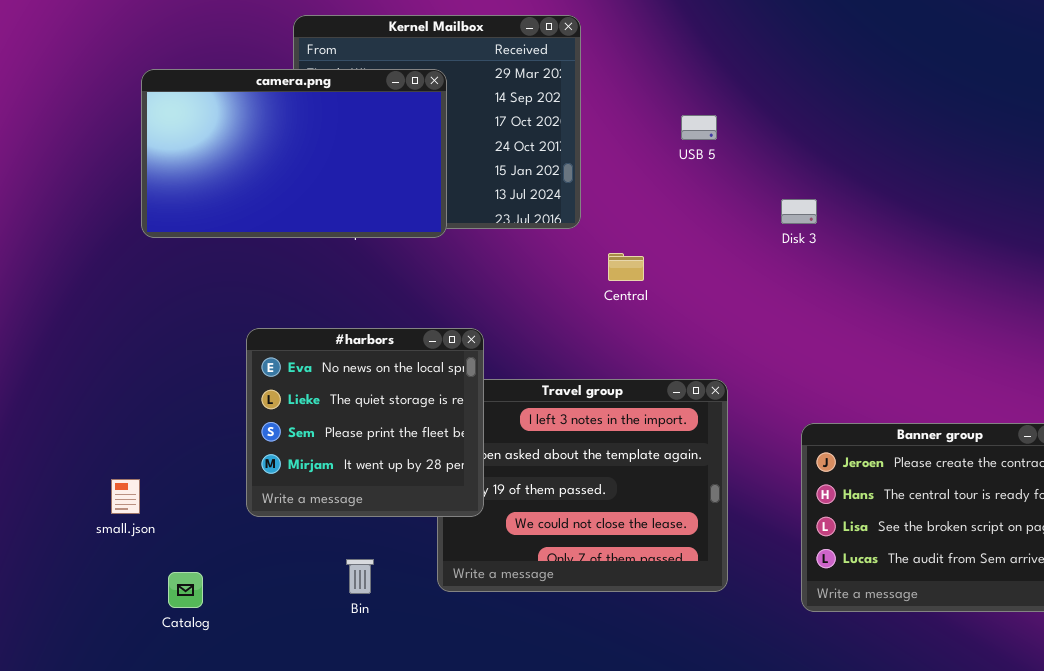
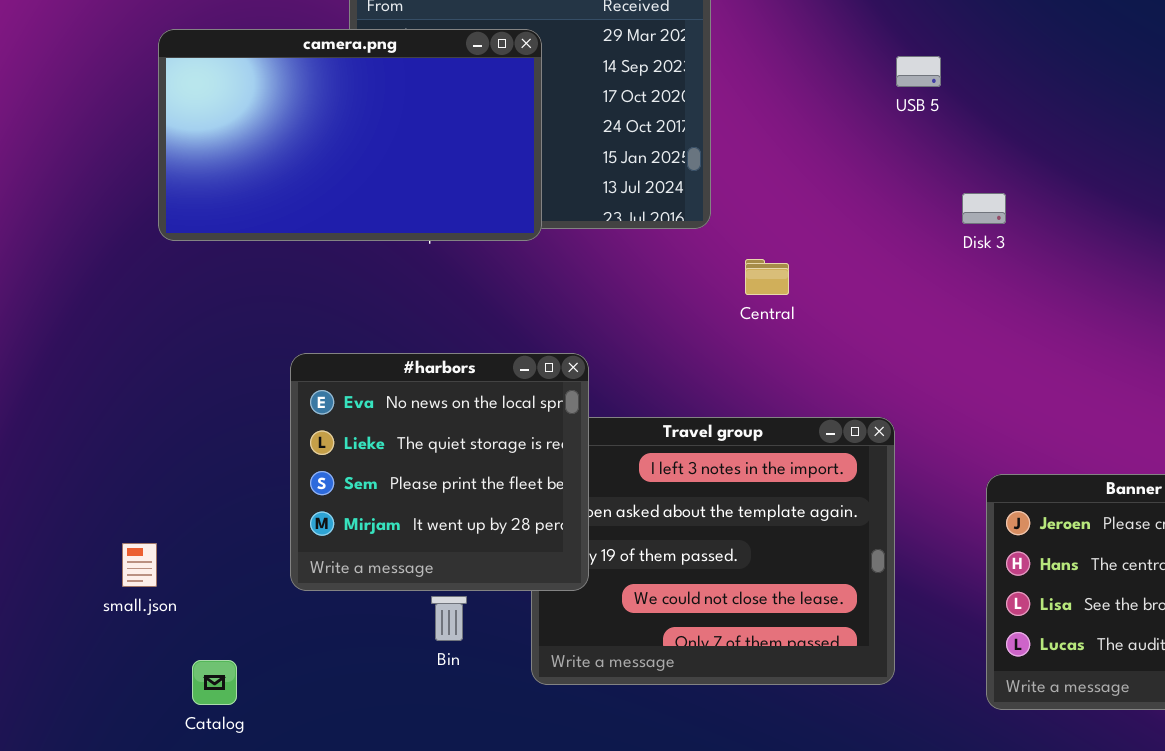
USB 5: [681,115,717,140] -> [896,56,941,87], moved
Bin: [346,559,374,594] -> [431,596,467,641], moved

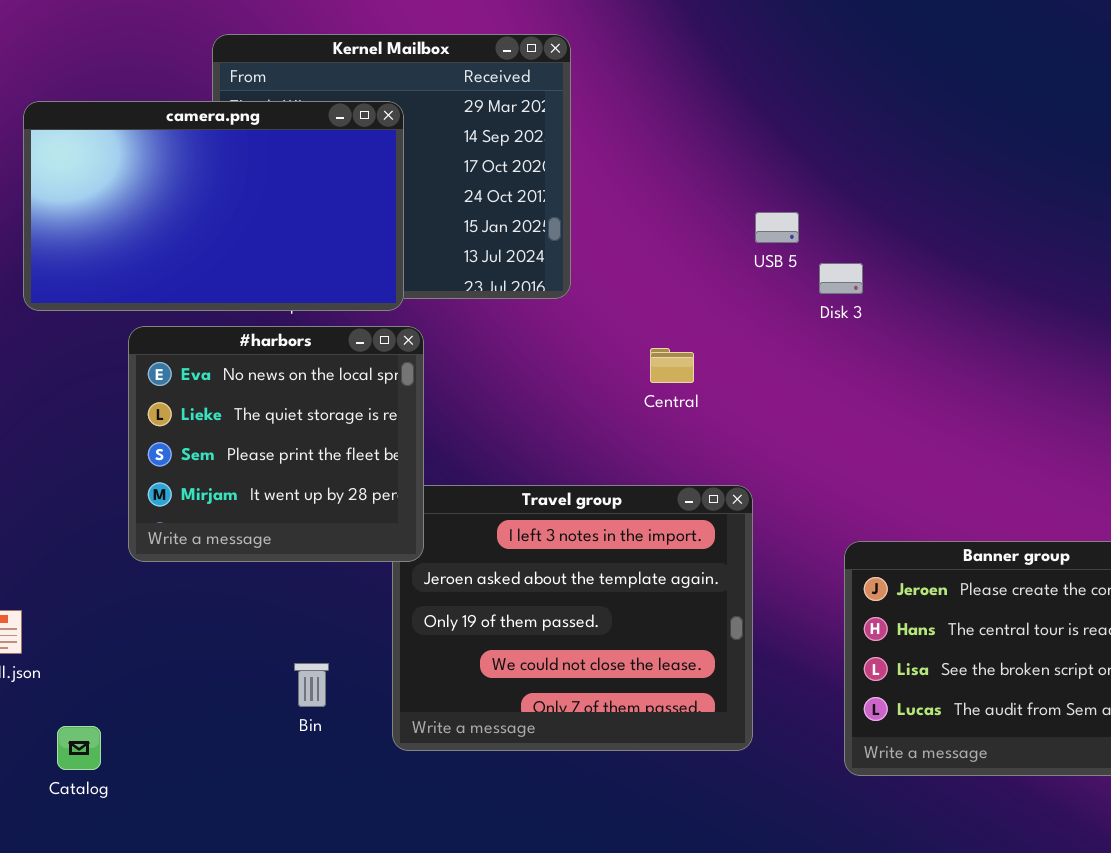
USB 5: [896,56,941,87] -> [755,212,799,243], moved
Central: [745,259,789,295] -> [650,348,694,383], moved
#harbors: [290,353,589,591] -> [128,326,424,562], moved

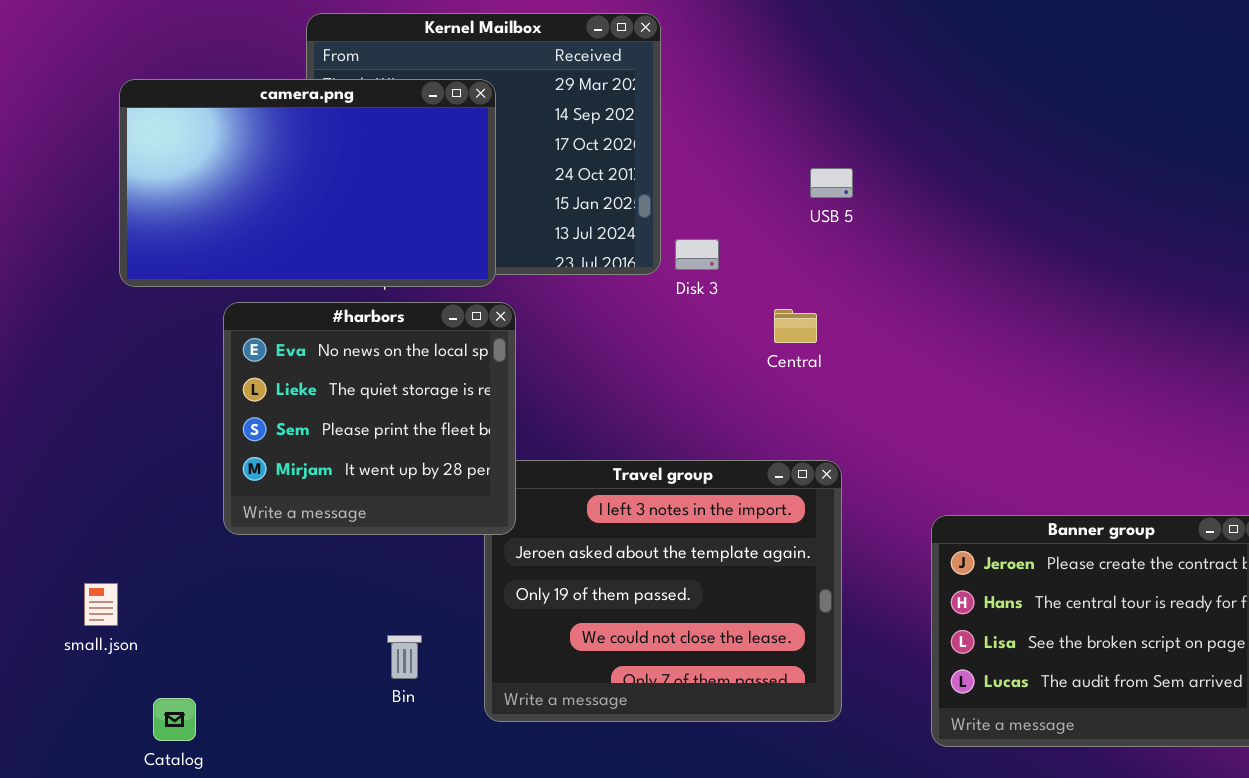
USB 5: [755,212,799,243] -> [810,168,853,198], moved
Disk 3: [819,263,863,294] -> [675,239,719,270], moved
Central: [650,348,694,383] -> [774,309,817,343], moved

